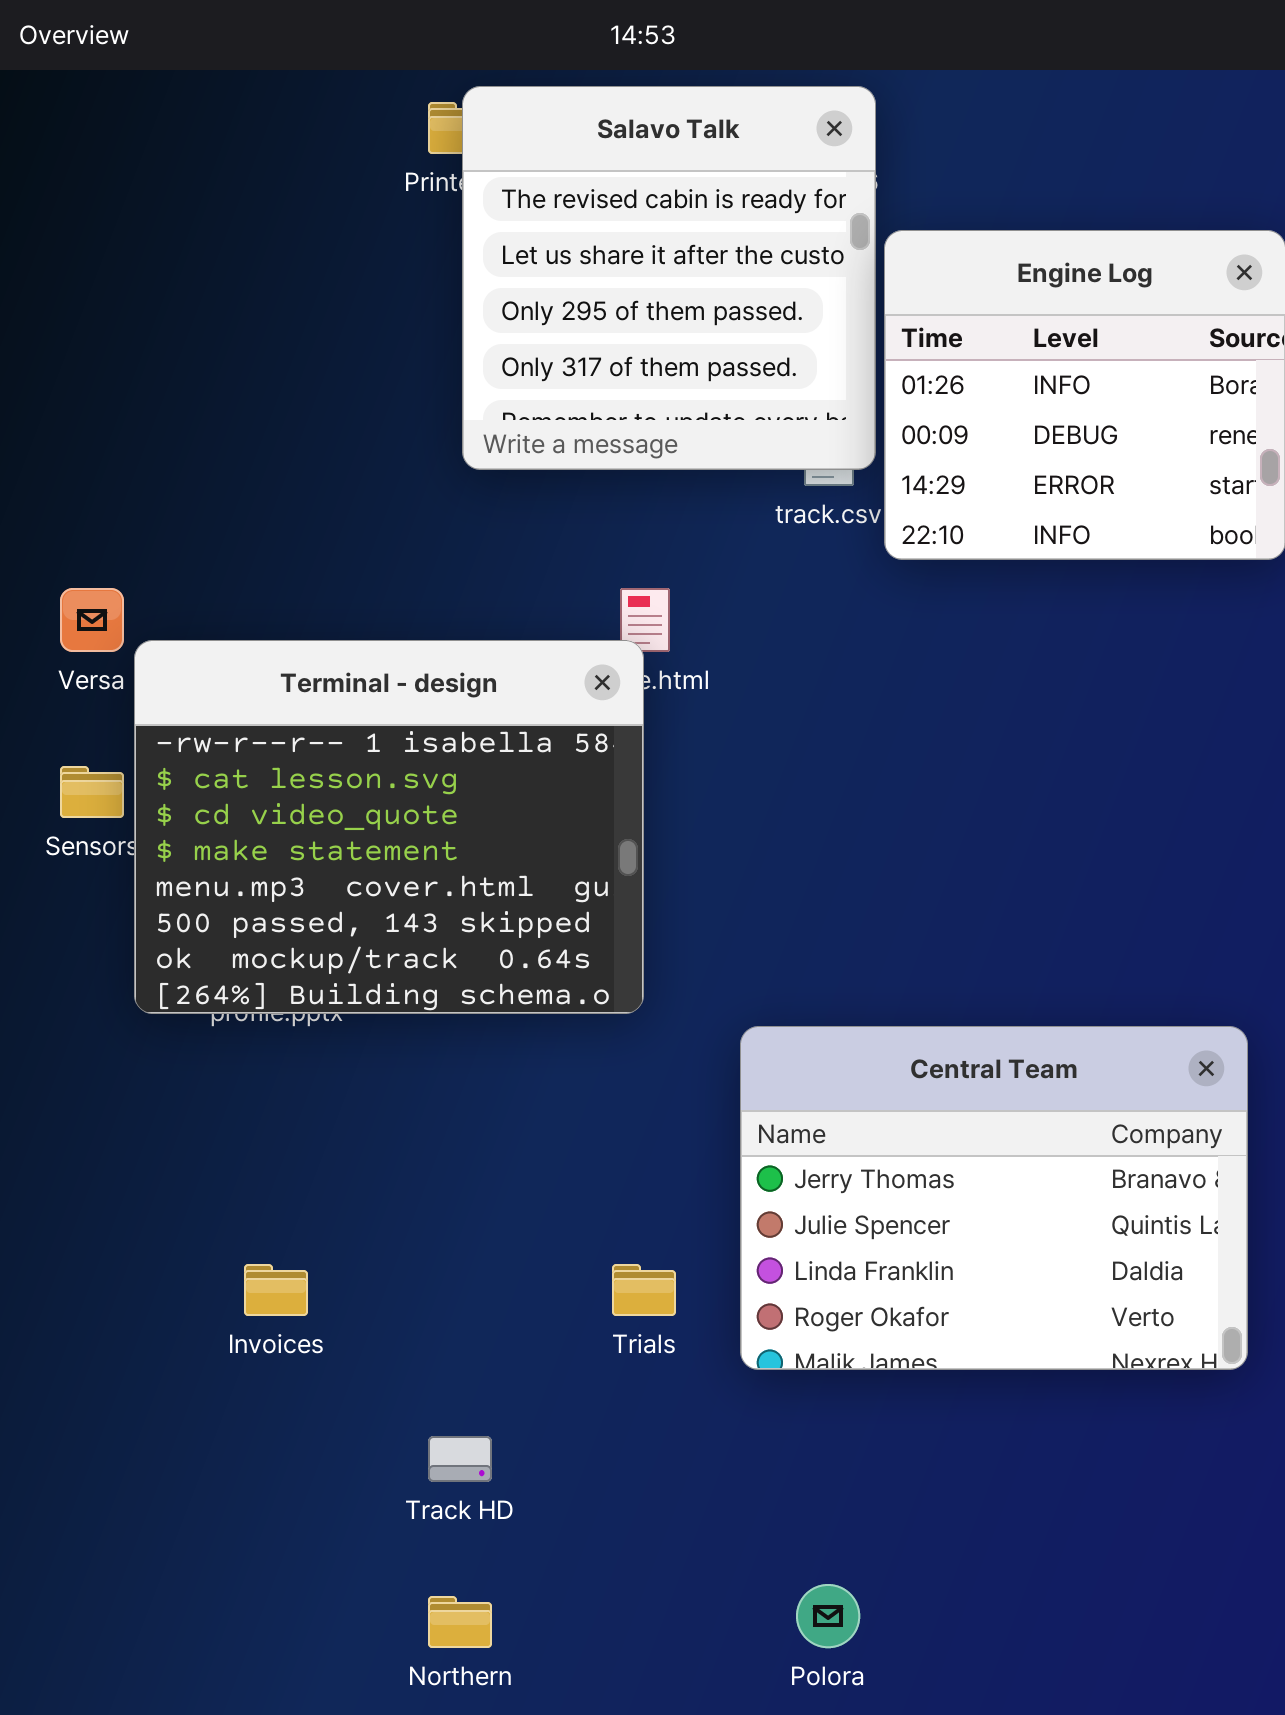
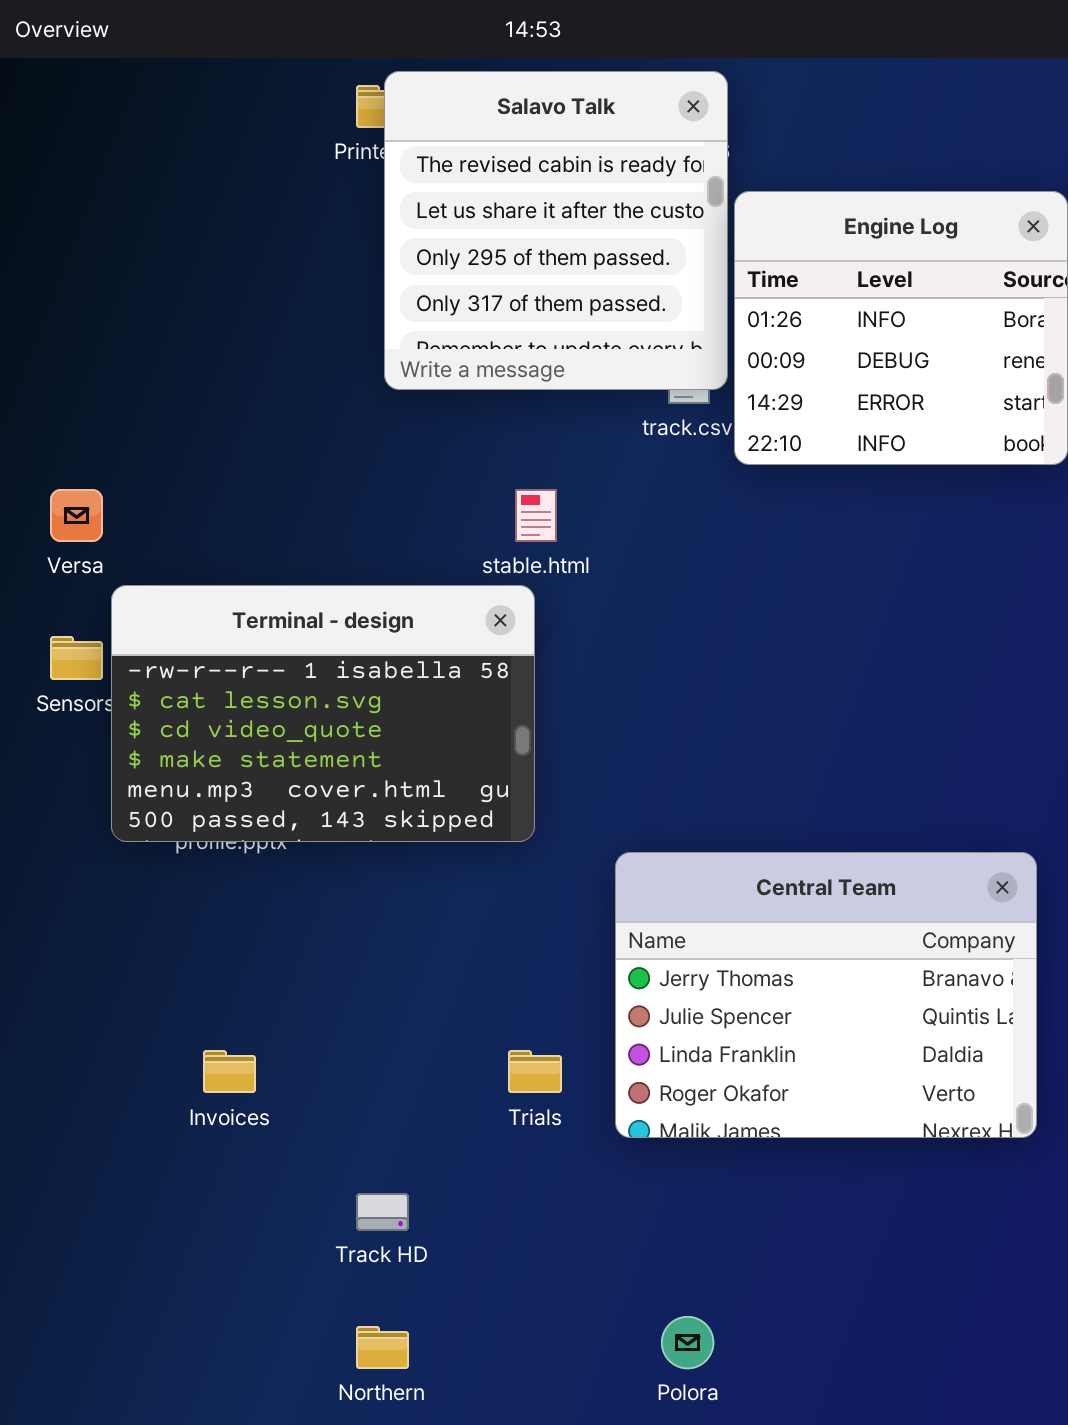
Terminal - design: [134,640,644,1014] -> [111,585,535,842], resized

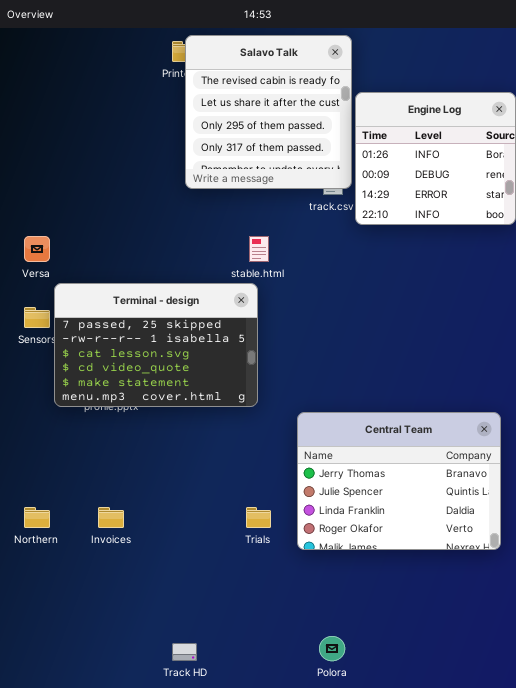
Terminal - design: [111,585,535,842] -> [54,283,258,407], scrolled up 1 row
Track HD: [356,1193,409,1231] -> [172,643,197,661], moved
Northern: [356,1326,409,1369] -> [24,507,50,528], moved

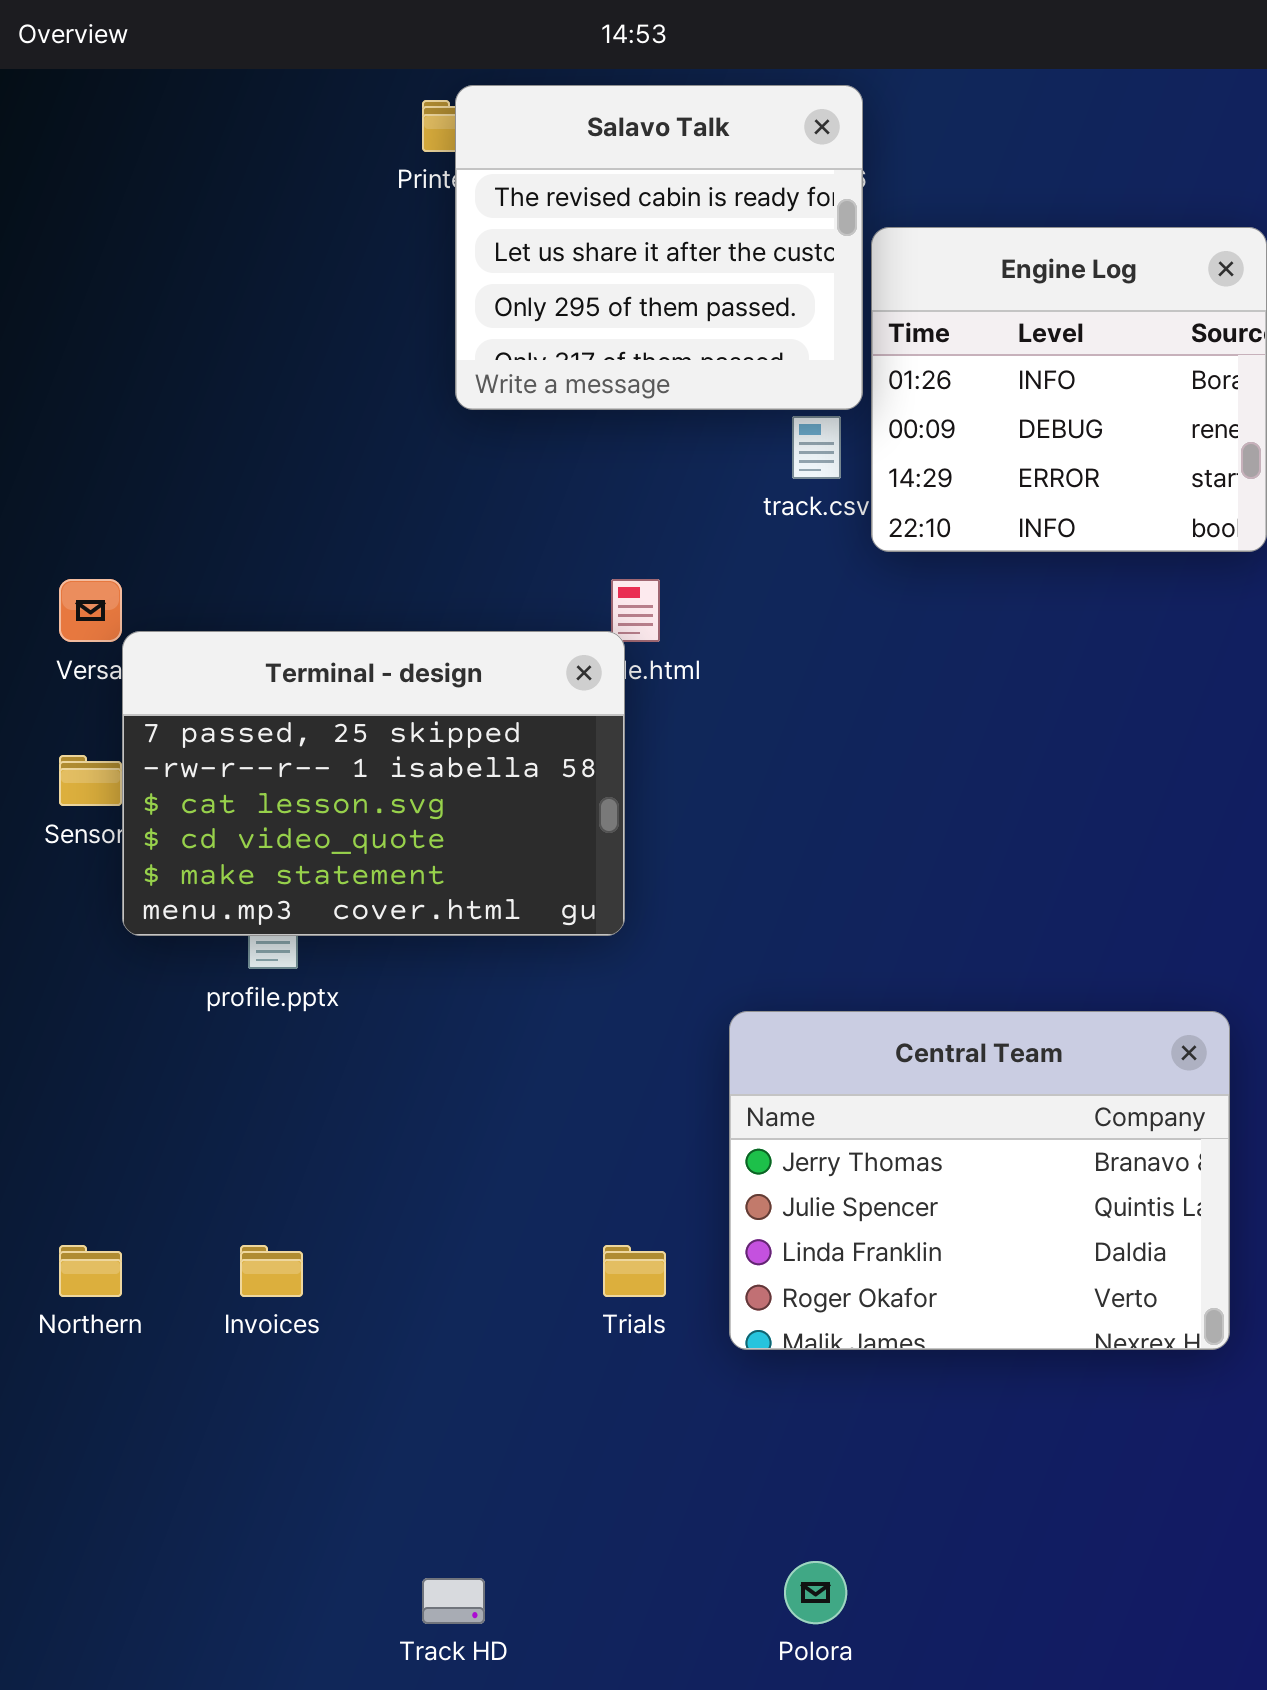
Salavo Talk: [185,35,352,189] -> [455,85,863,410], resized
Terminal - design: [54,283,258,407] -> [122,631,625,936], moved

